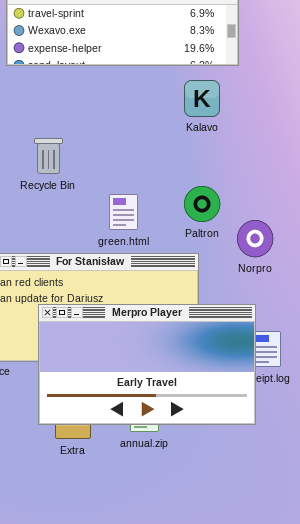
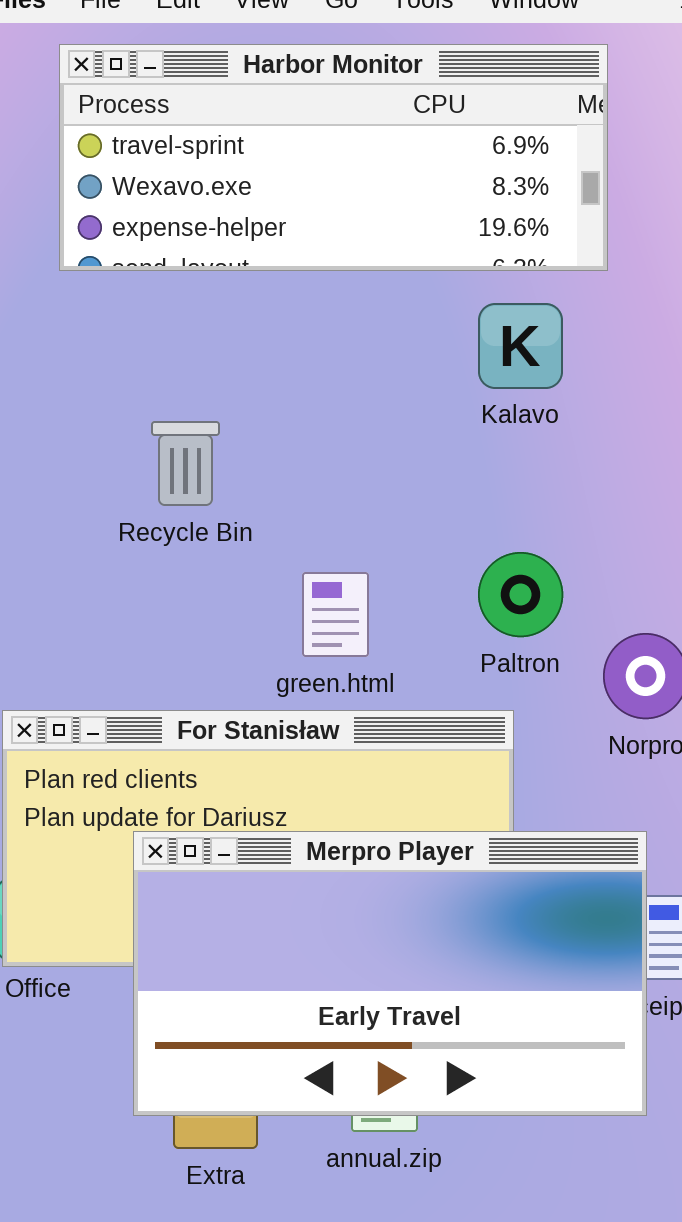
Recycle Bin: [34,138,63,174] -> [151,421,220,506], moved

